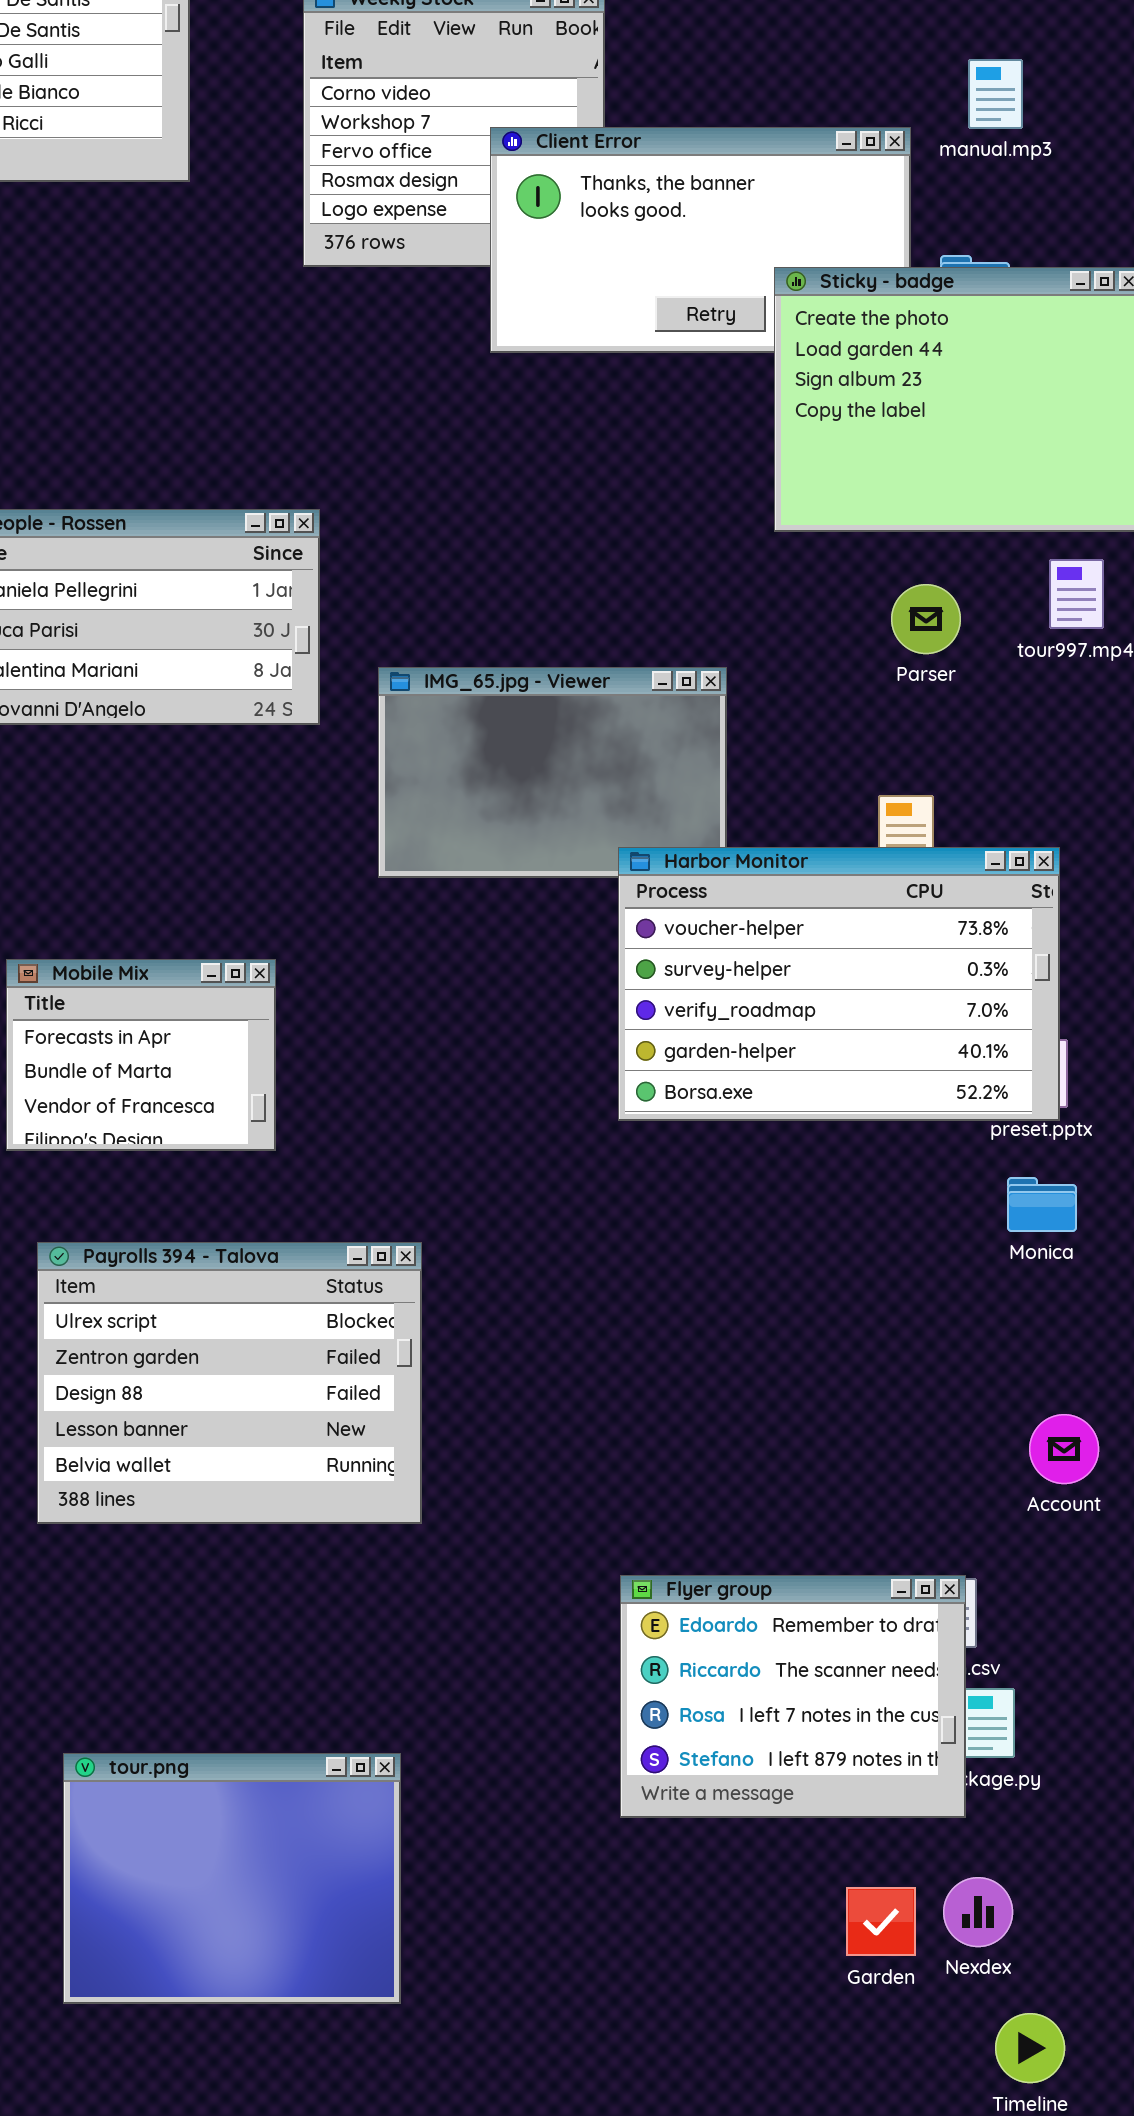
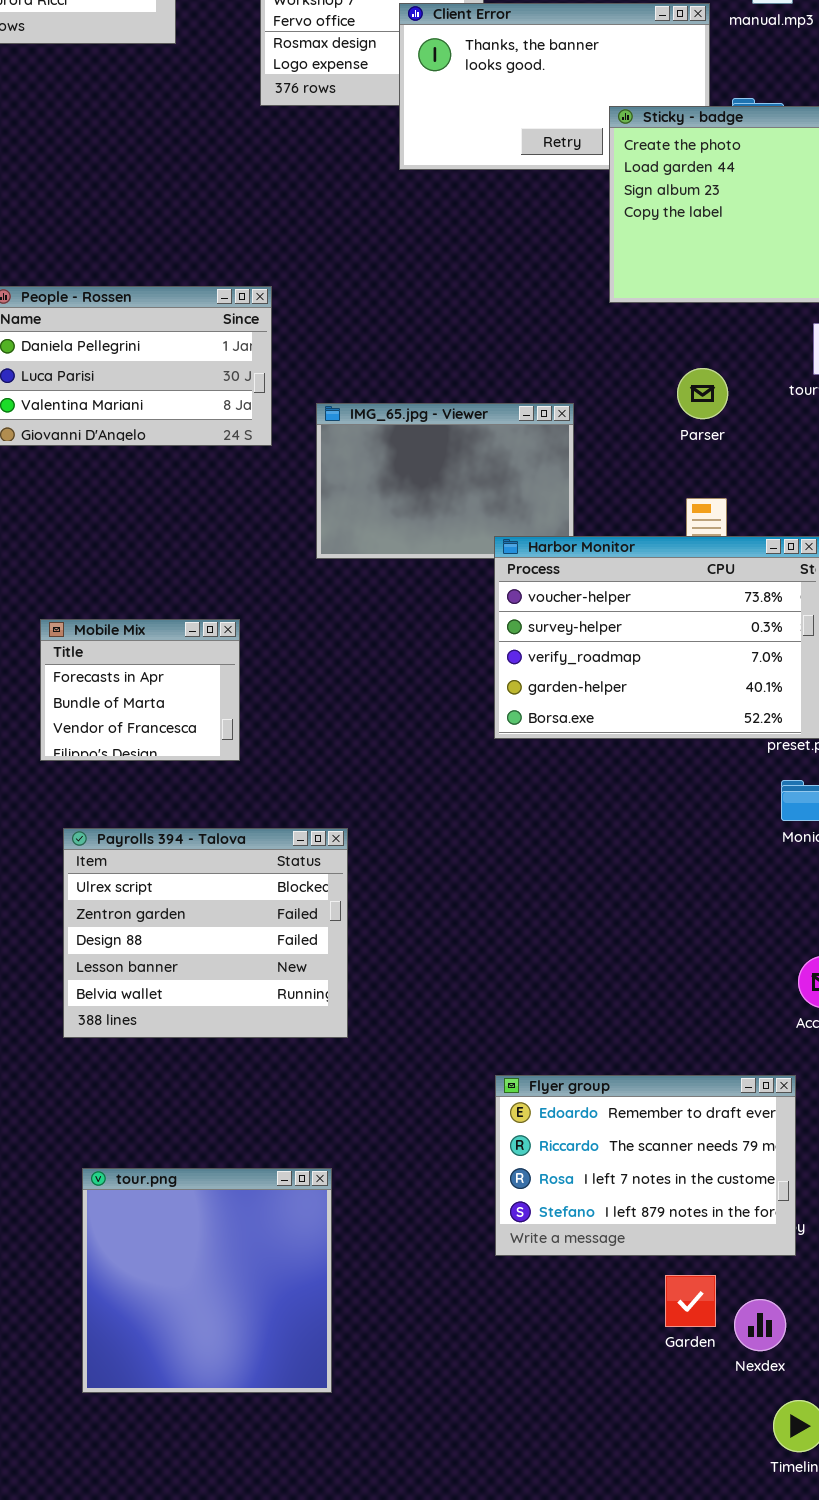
Parser: [891,584,961,654] -> [677,368,728,419], moved
Flyer group: [620,1575,966,1818] -> [495,1075,796,1256], resized
tour.png: [63,1753,401,2004] -> [82,1168,332,1393], resized
Garden: [846,1887,916,1956] -> [665,1275,716,1327], moved

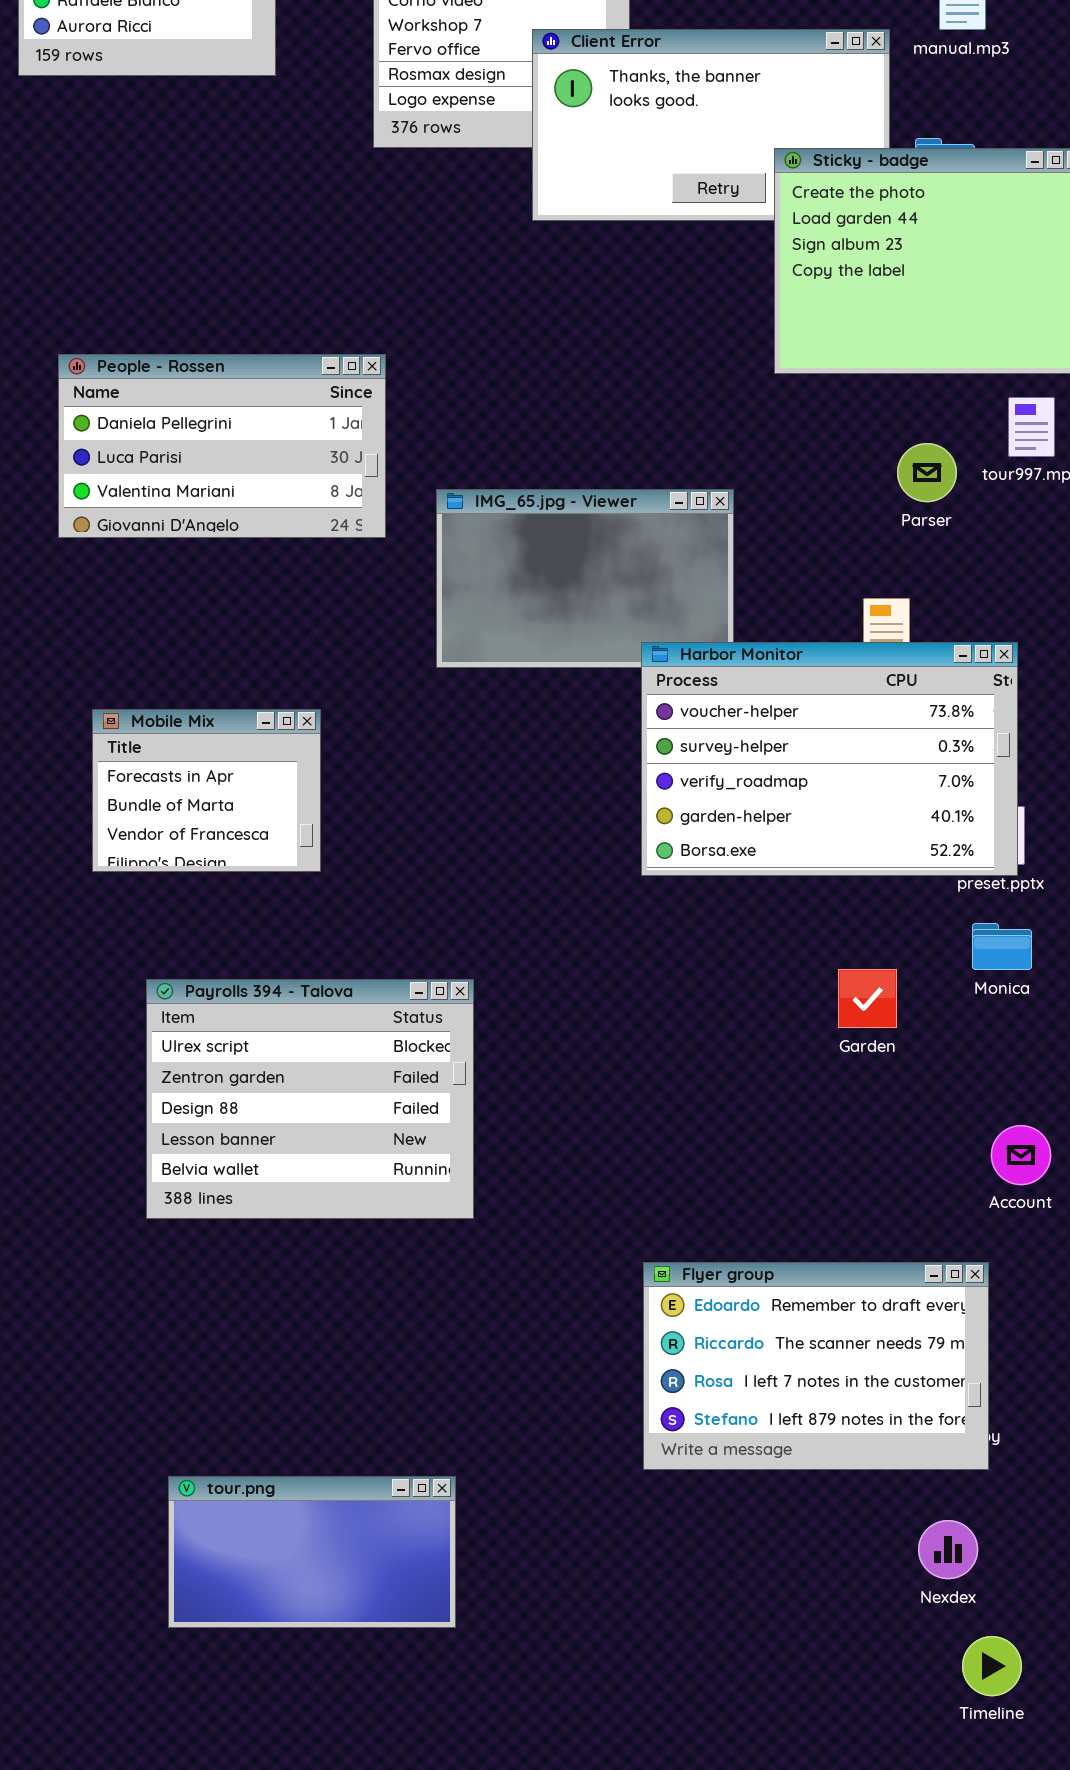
Parser: [677,368,728,419] -> [897,443,957,502], moved
Mobile Mix: [40,619,240,761] -> [92,709,321,872], moved
tour.png: [82,1168,332,1393] -> [168,1476,456,1628], resized
Garden: [665,1275,716,1327] -> [838,969,897,1028], moved

